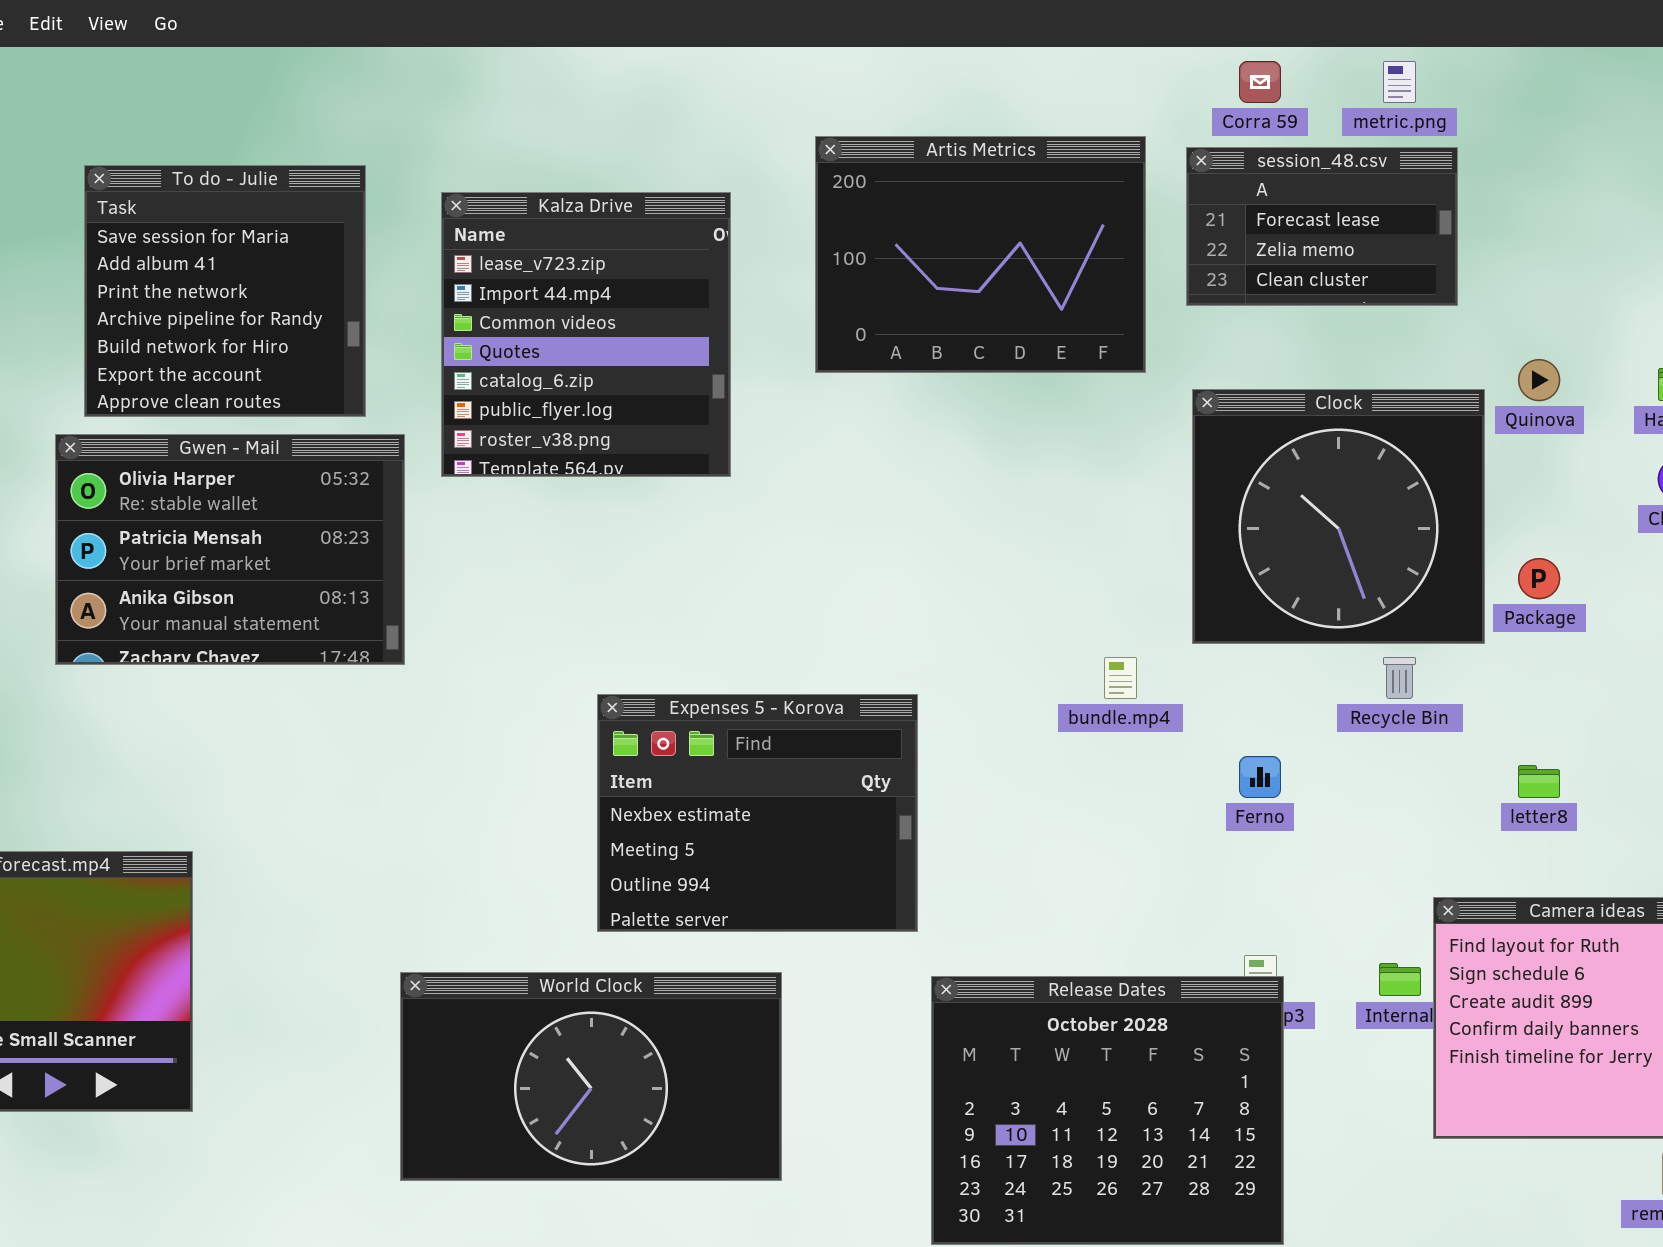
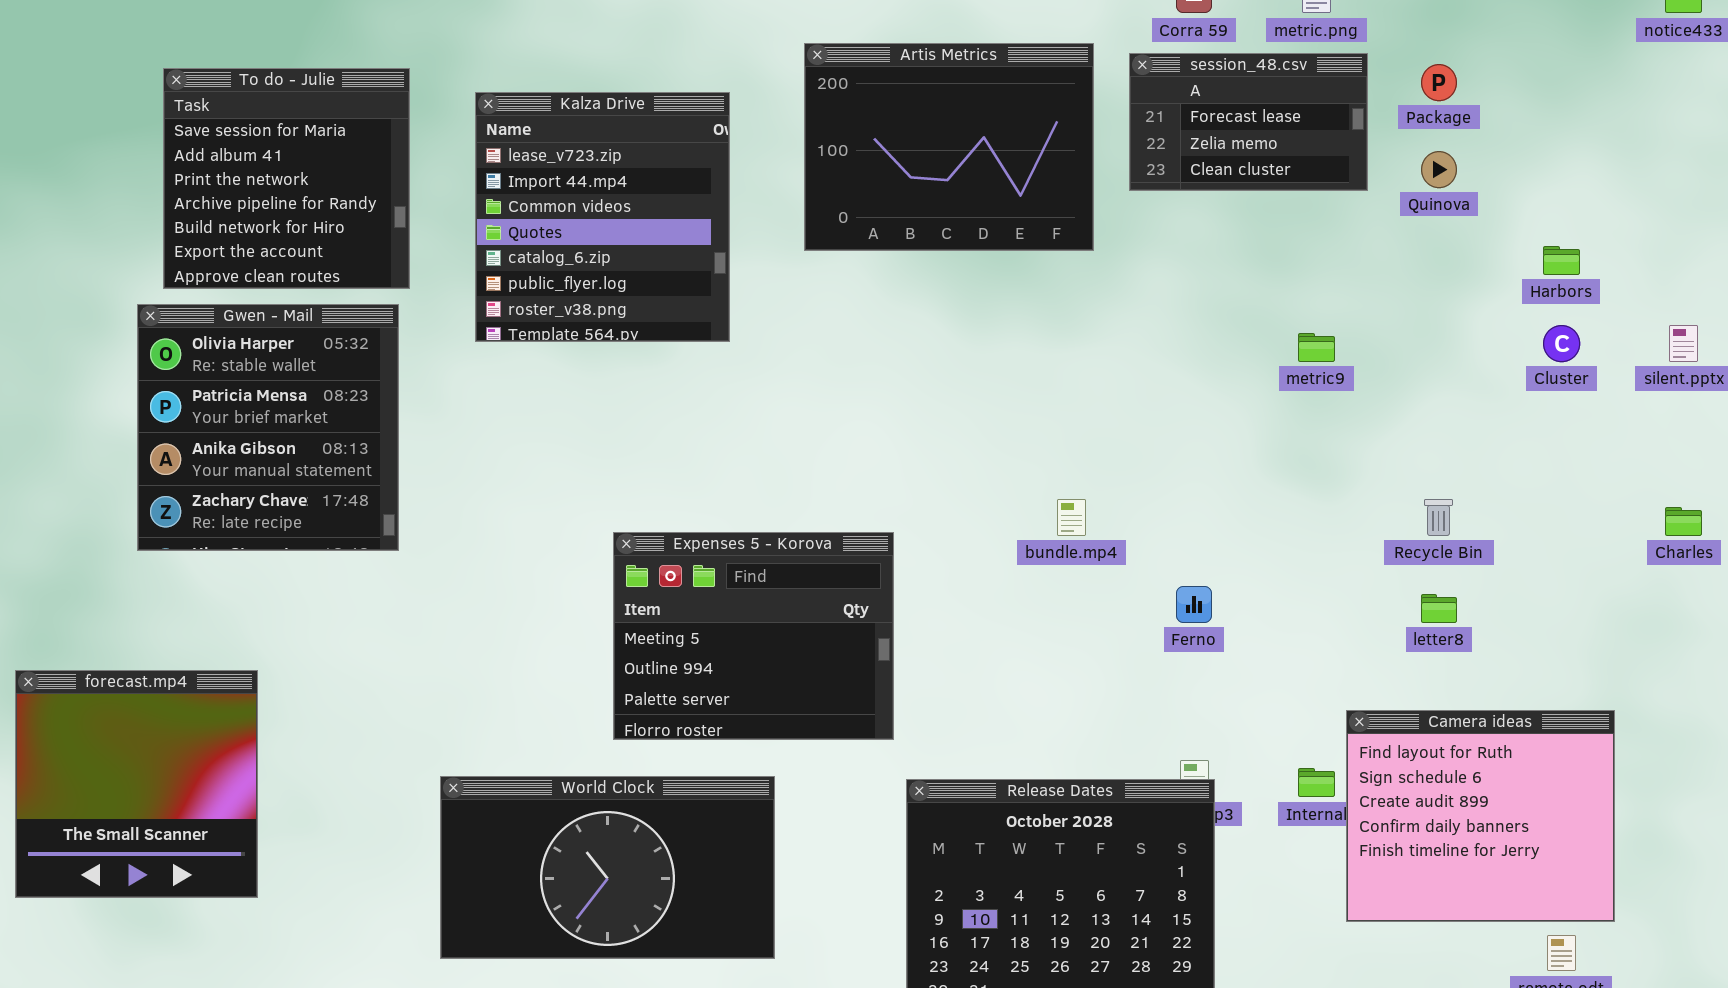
Quinova: [1518,359,1560,401] -> [1421,151,1457,188], moved
Clock: [1192,389,1485,644] -> none, closed
Gwen - Mail: [55,434,405,665] -> [137,304,399,551], resized
Package: [1518,558,1560,599] -> [1421,64,1457,101], moved
Recycle Bin: [1383,657,1416,699] -> [1424,499,1453,536], moved
Expenses 5 - Korova: [597,694,918,932] -> [613,532,894,740], scrolled down 1 row

